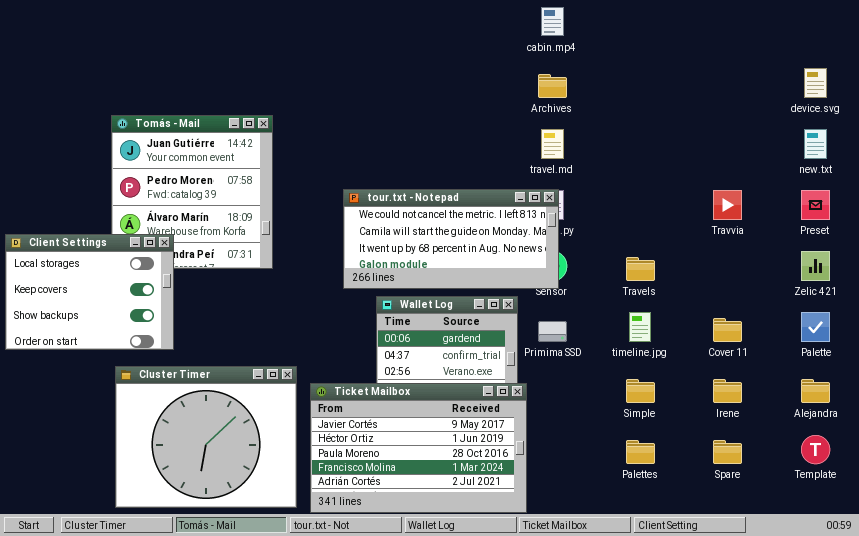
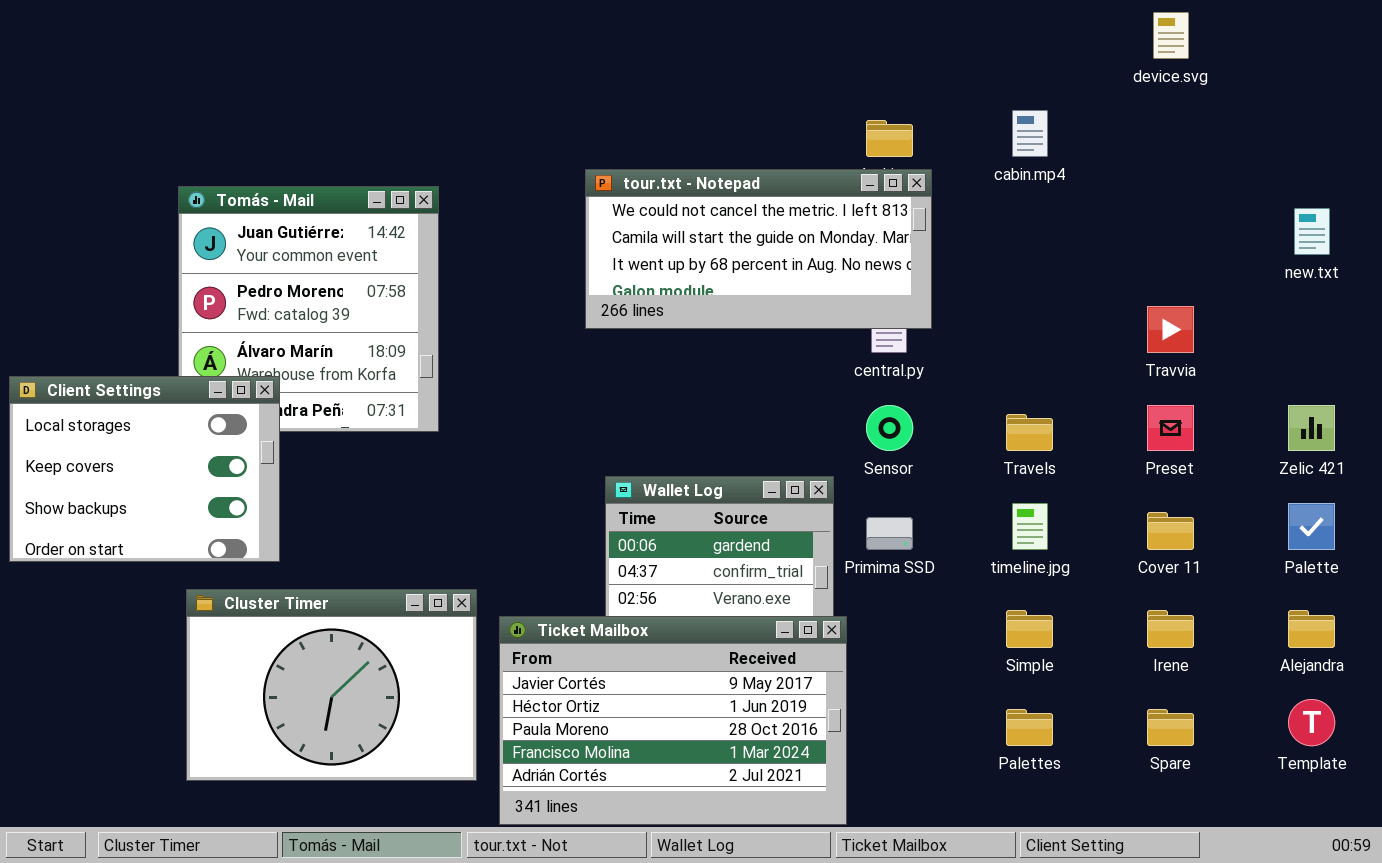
cabin.mp4: [541,7,564,36] -> [1012,110,1048,157], moved
device.svg: [804,68,827,98] -> [1153,12,1189,59], moved
tour.txt - Notepad: [343,189,559,289] -> [585,169,932,329], moved
Preset: [801,190,830,220] -> [1147,405,1194,451], moved
Cluster Timer: [115,366,297,508] -> [186,589,477,781], resized

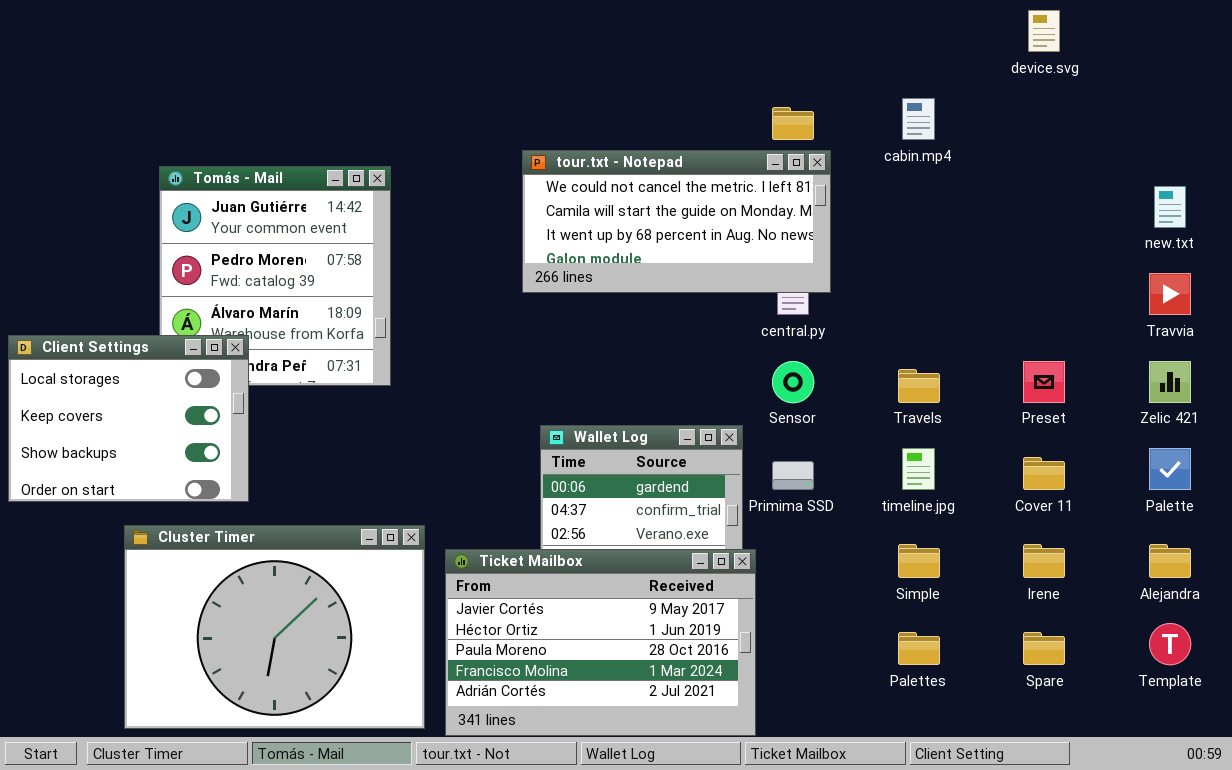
Travvia: [1147,306,1194,353] -> [1149,273,1191,315], moved
Cluster Timer: [186,589,477,781] -> [124,525,425,729], resized

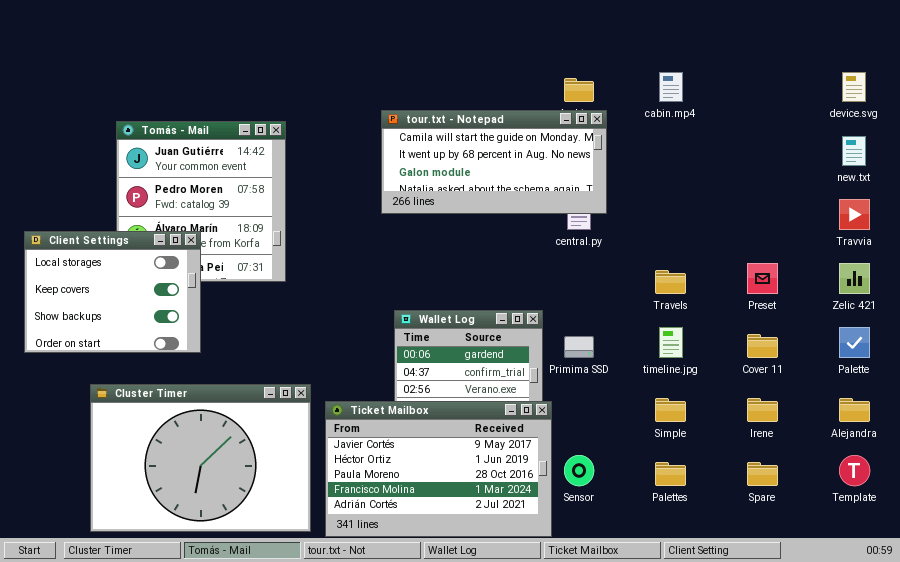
device.svg: [1028,10,1060,52] -> [842,72,866,102], moved
tour.txt - Notepad: [522,150,831,293] -> [381,110,607,214], scrolled down 1 row
Client Settings: [8,335,249,502] -> [24,231,201,353], moved
Sensor: [772,361,814,403] -> [564,455,594,486], moved

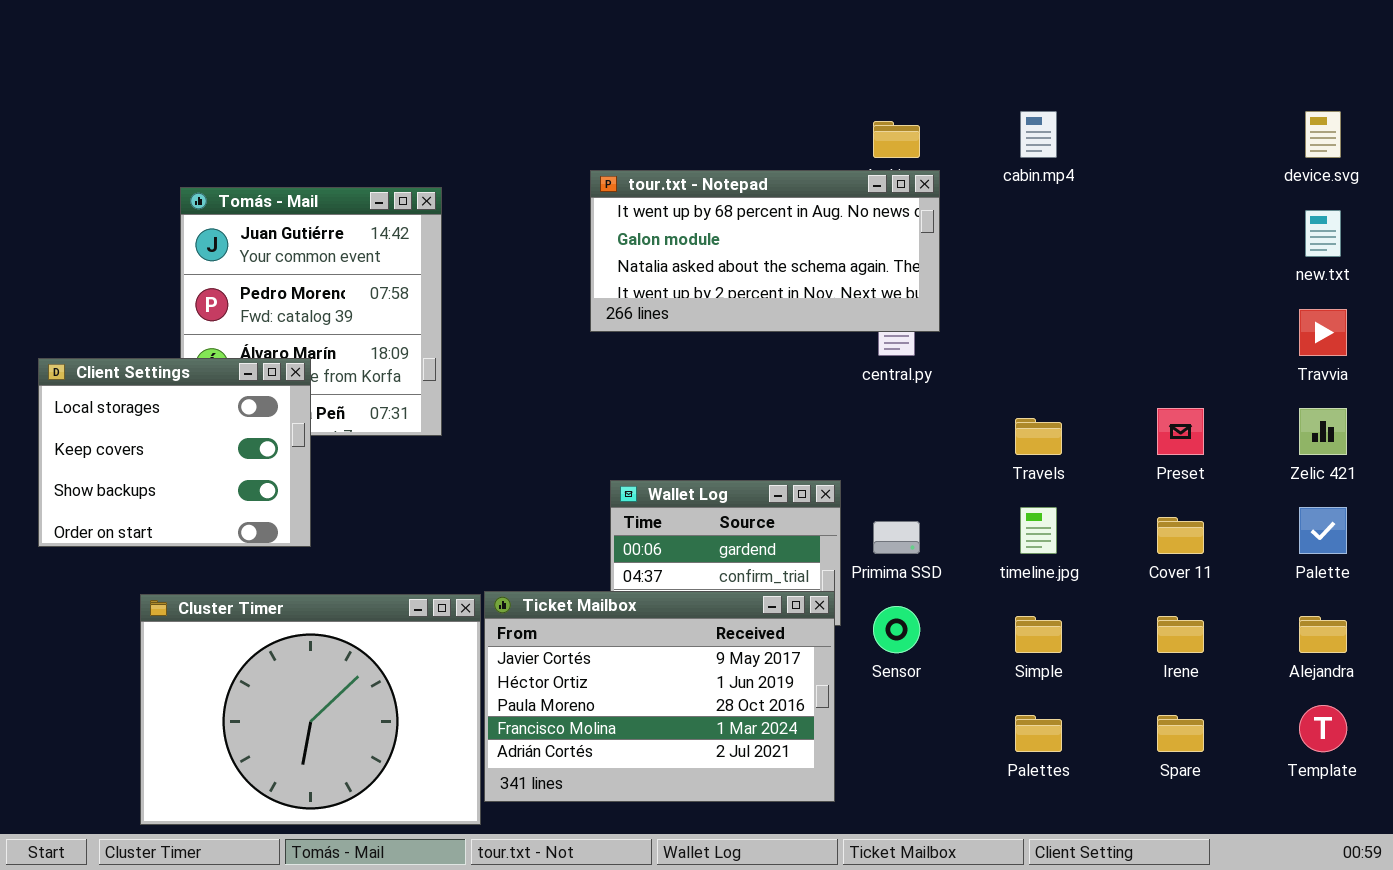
tour.txt - Notepad: [381,110,607,214] -> [590,170,940,332], scrolled down 1 row
Ticket Mailbox: [325,401,552,537] -> [484,591,835,802], moved
Sensor: [564,455,594,486] -> [873,606,920,653], moved

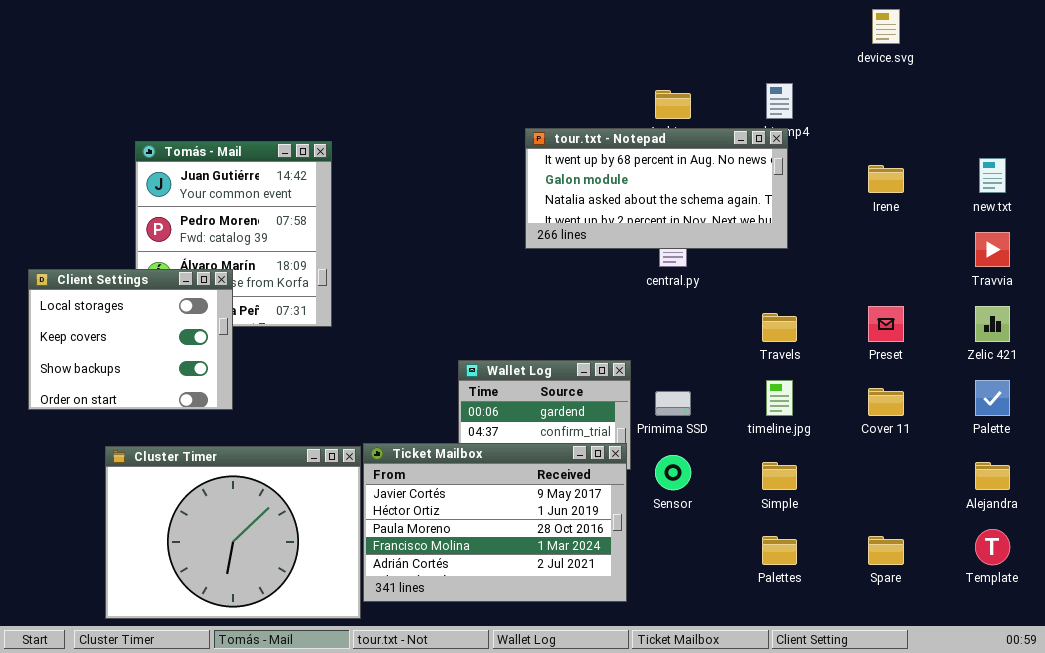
device.svg: [1305,111,1341,158] -> [872,9,900,44], moved
tour.txt - Notepad: [590,170,940,332] -> [525,128,788,249], moved
Irene: [1157,616,1204,653] -> [868,165,904,193], moved

